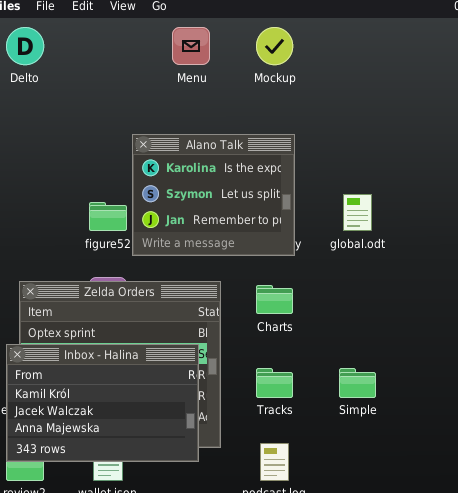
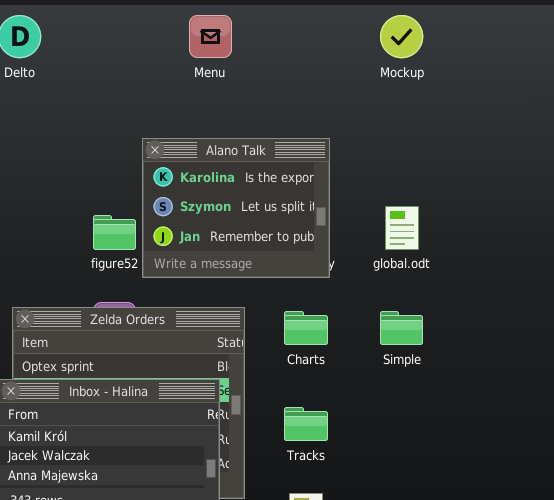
Mockup: [256,27,293,65] -> [380,15,423,58], moved
Simple: [339,368,376,398] -> [380,311,423,345], moved

